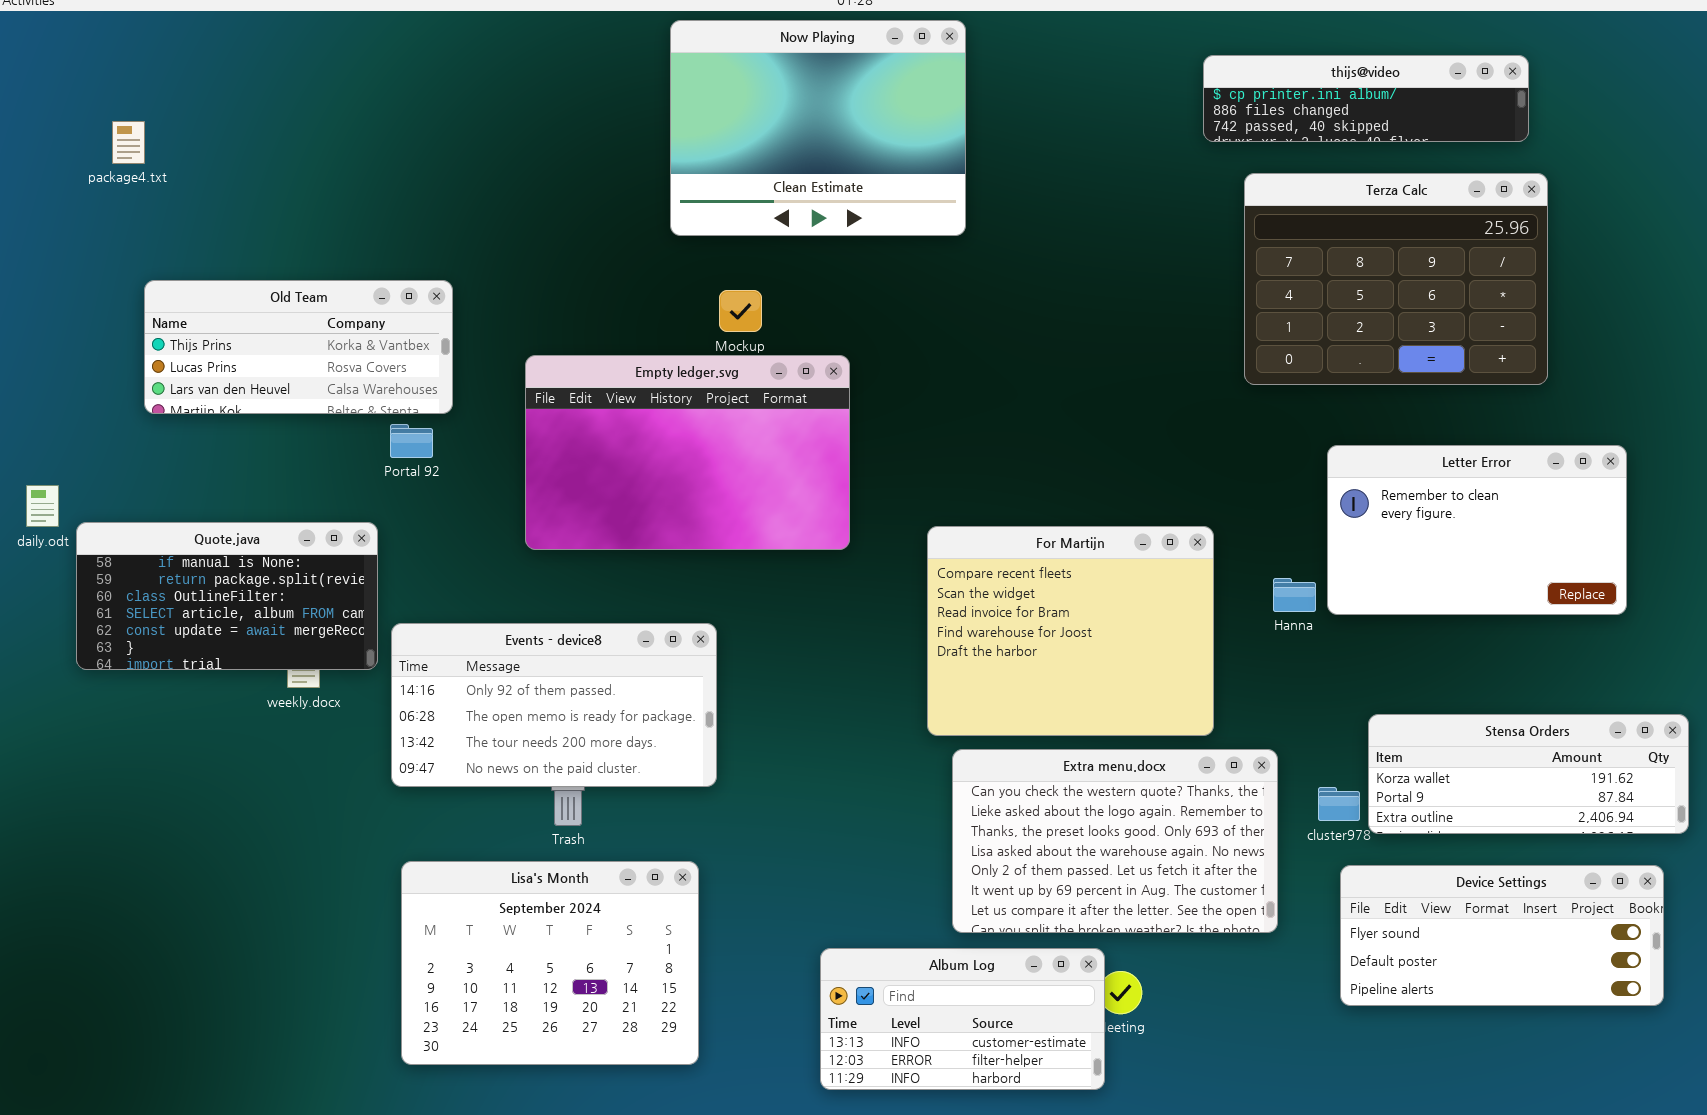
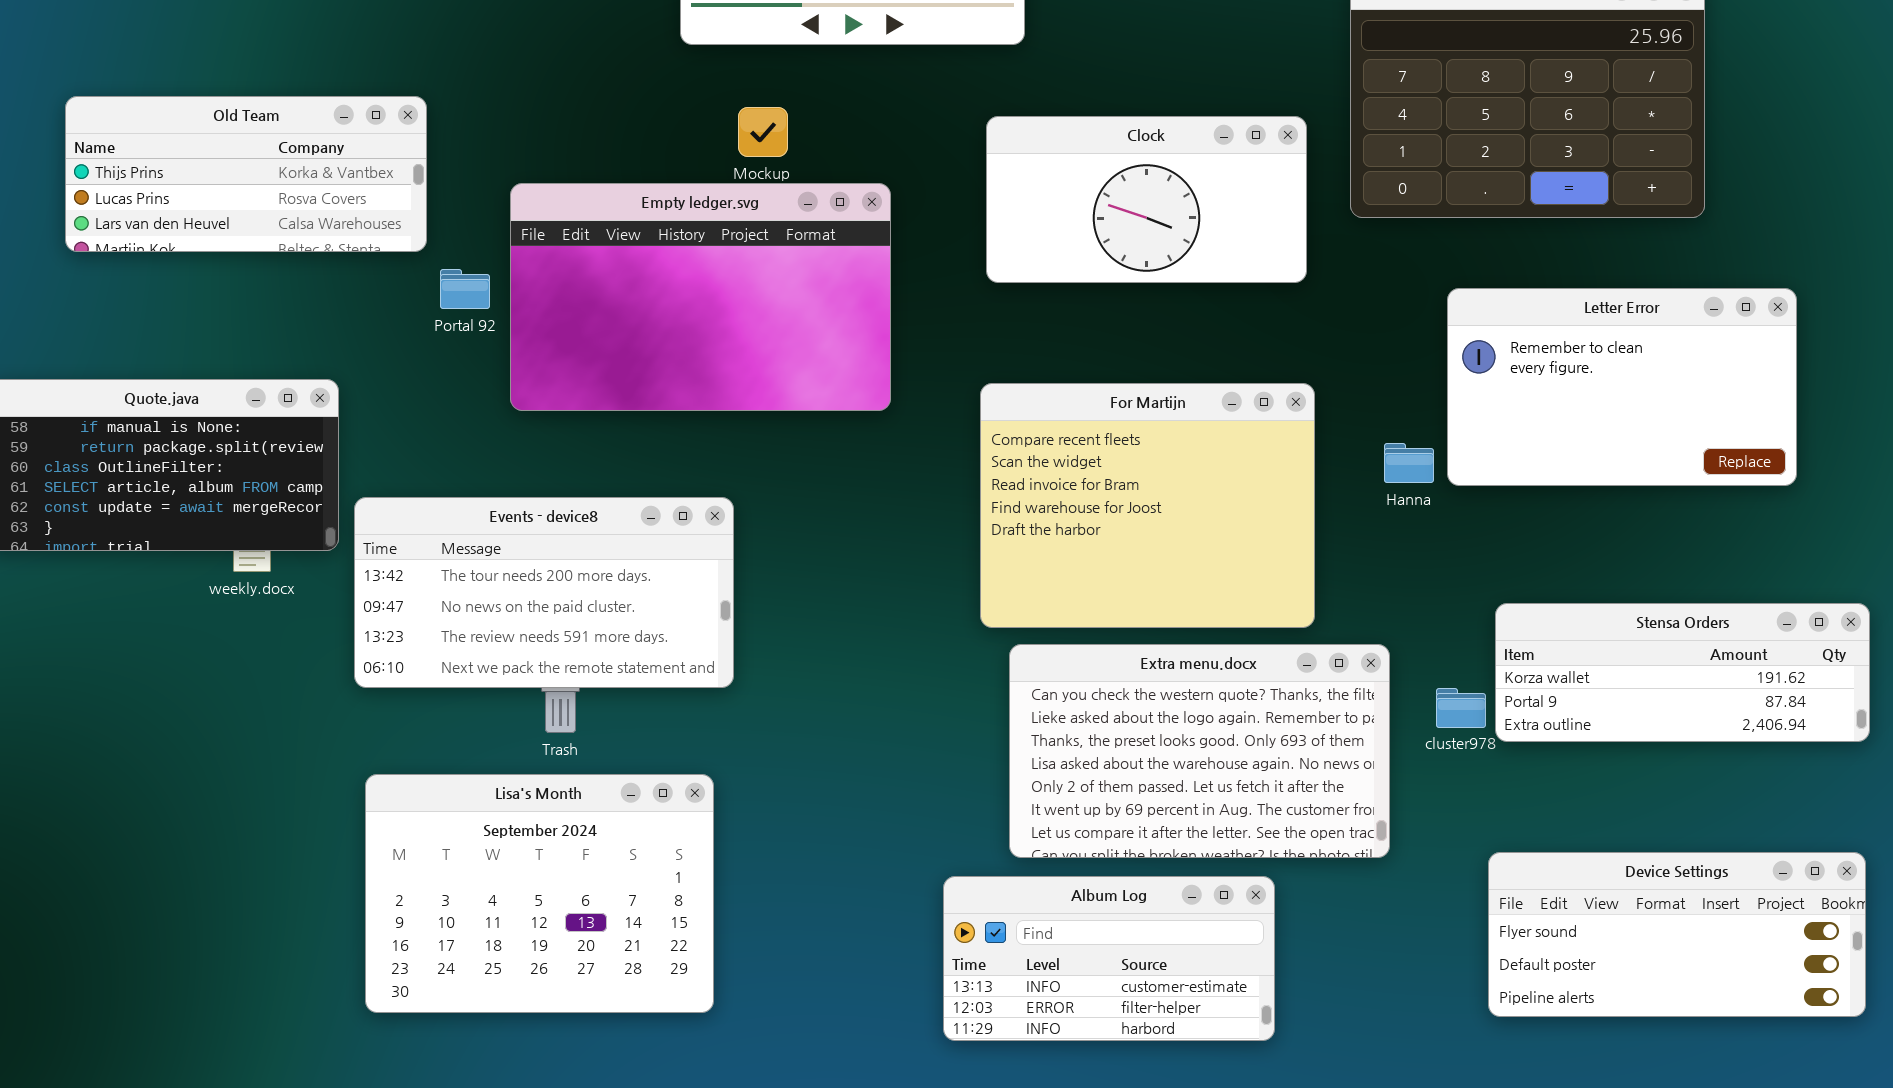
Clock: none -> [986,116,1307,283], opened
Portal 92: [390,424,433,458] -> [440,269,490,309], moved
Events - device8: [391,623,717,787] -> [354,497,734,688], scrolled down 2 rows
Device Settings: [1340,865,1664,1006] -> [1488,852,1866,1017], moved
Album Log: [820,948,1105,1090] -> [943,876,1275,1041], moved

